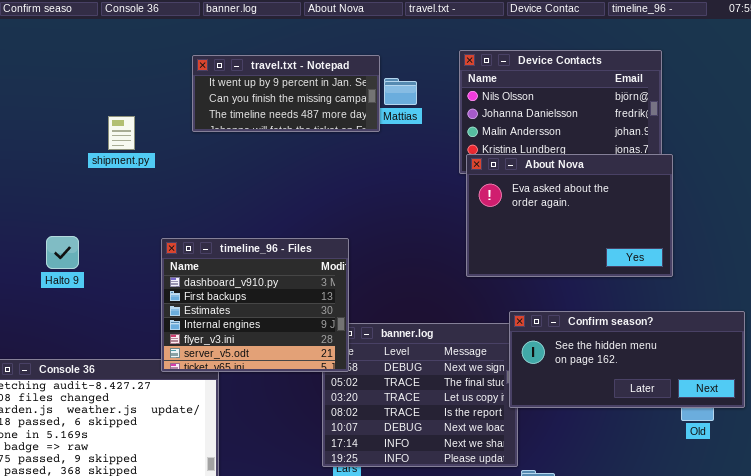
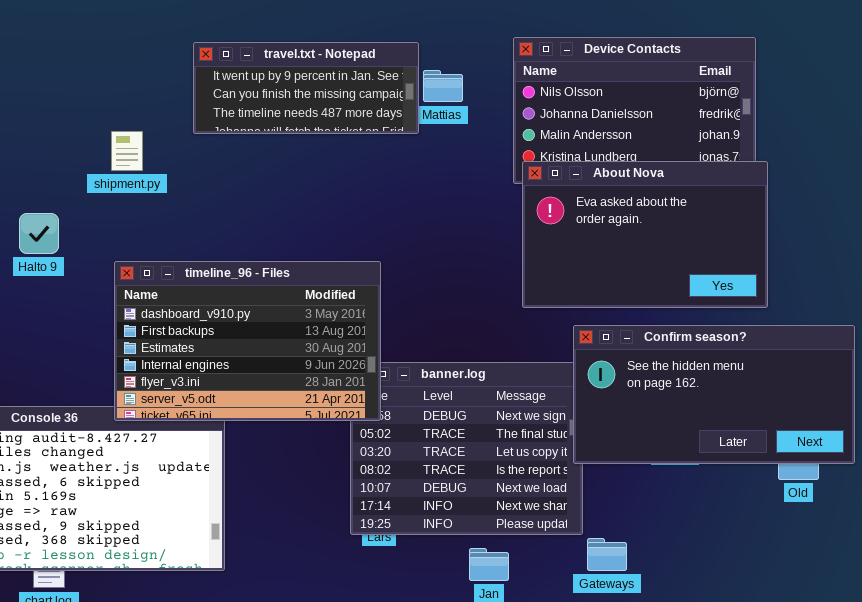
shipment.py: [108,116,135,150] -> [111,131,143,171], moved
Halto 9: [46,236,79,269] -> [19,213,59,254], moved
timeline_96 - Files: [161,238,349,372] -> [114,261,381,421], resized
Confirm season?: [509,311,745,408] -> [573,325,855,464], resized

